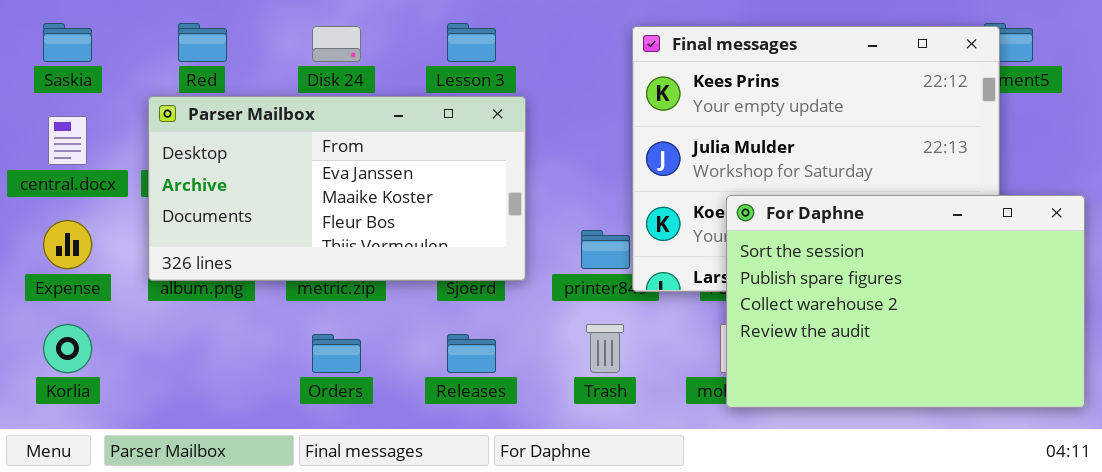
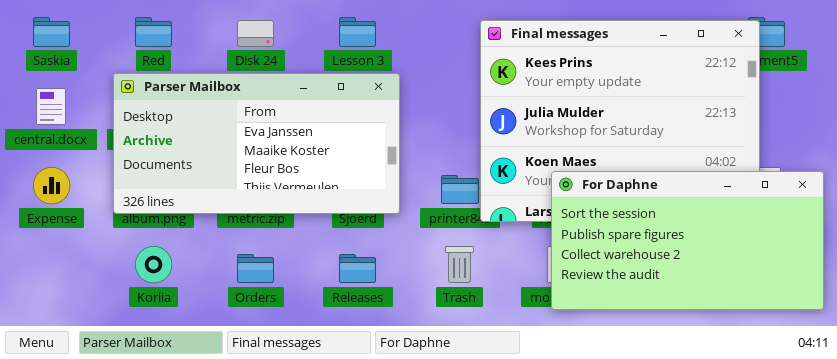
For Daphne: [726,195,1085,408] -> [551,171,824,310], resized
Korlia: [43,324,92,373] -> [135,246,172,283], moved

